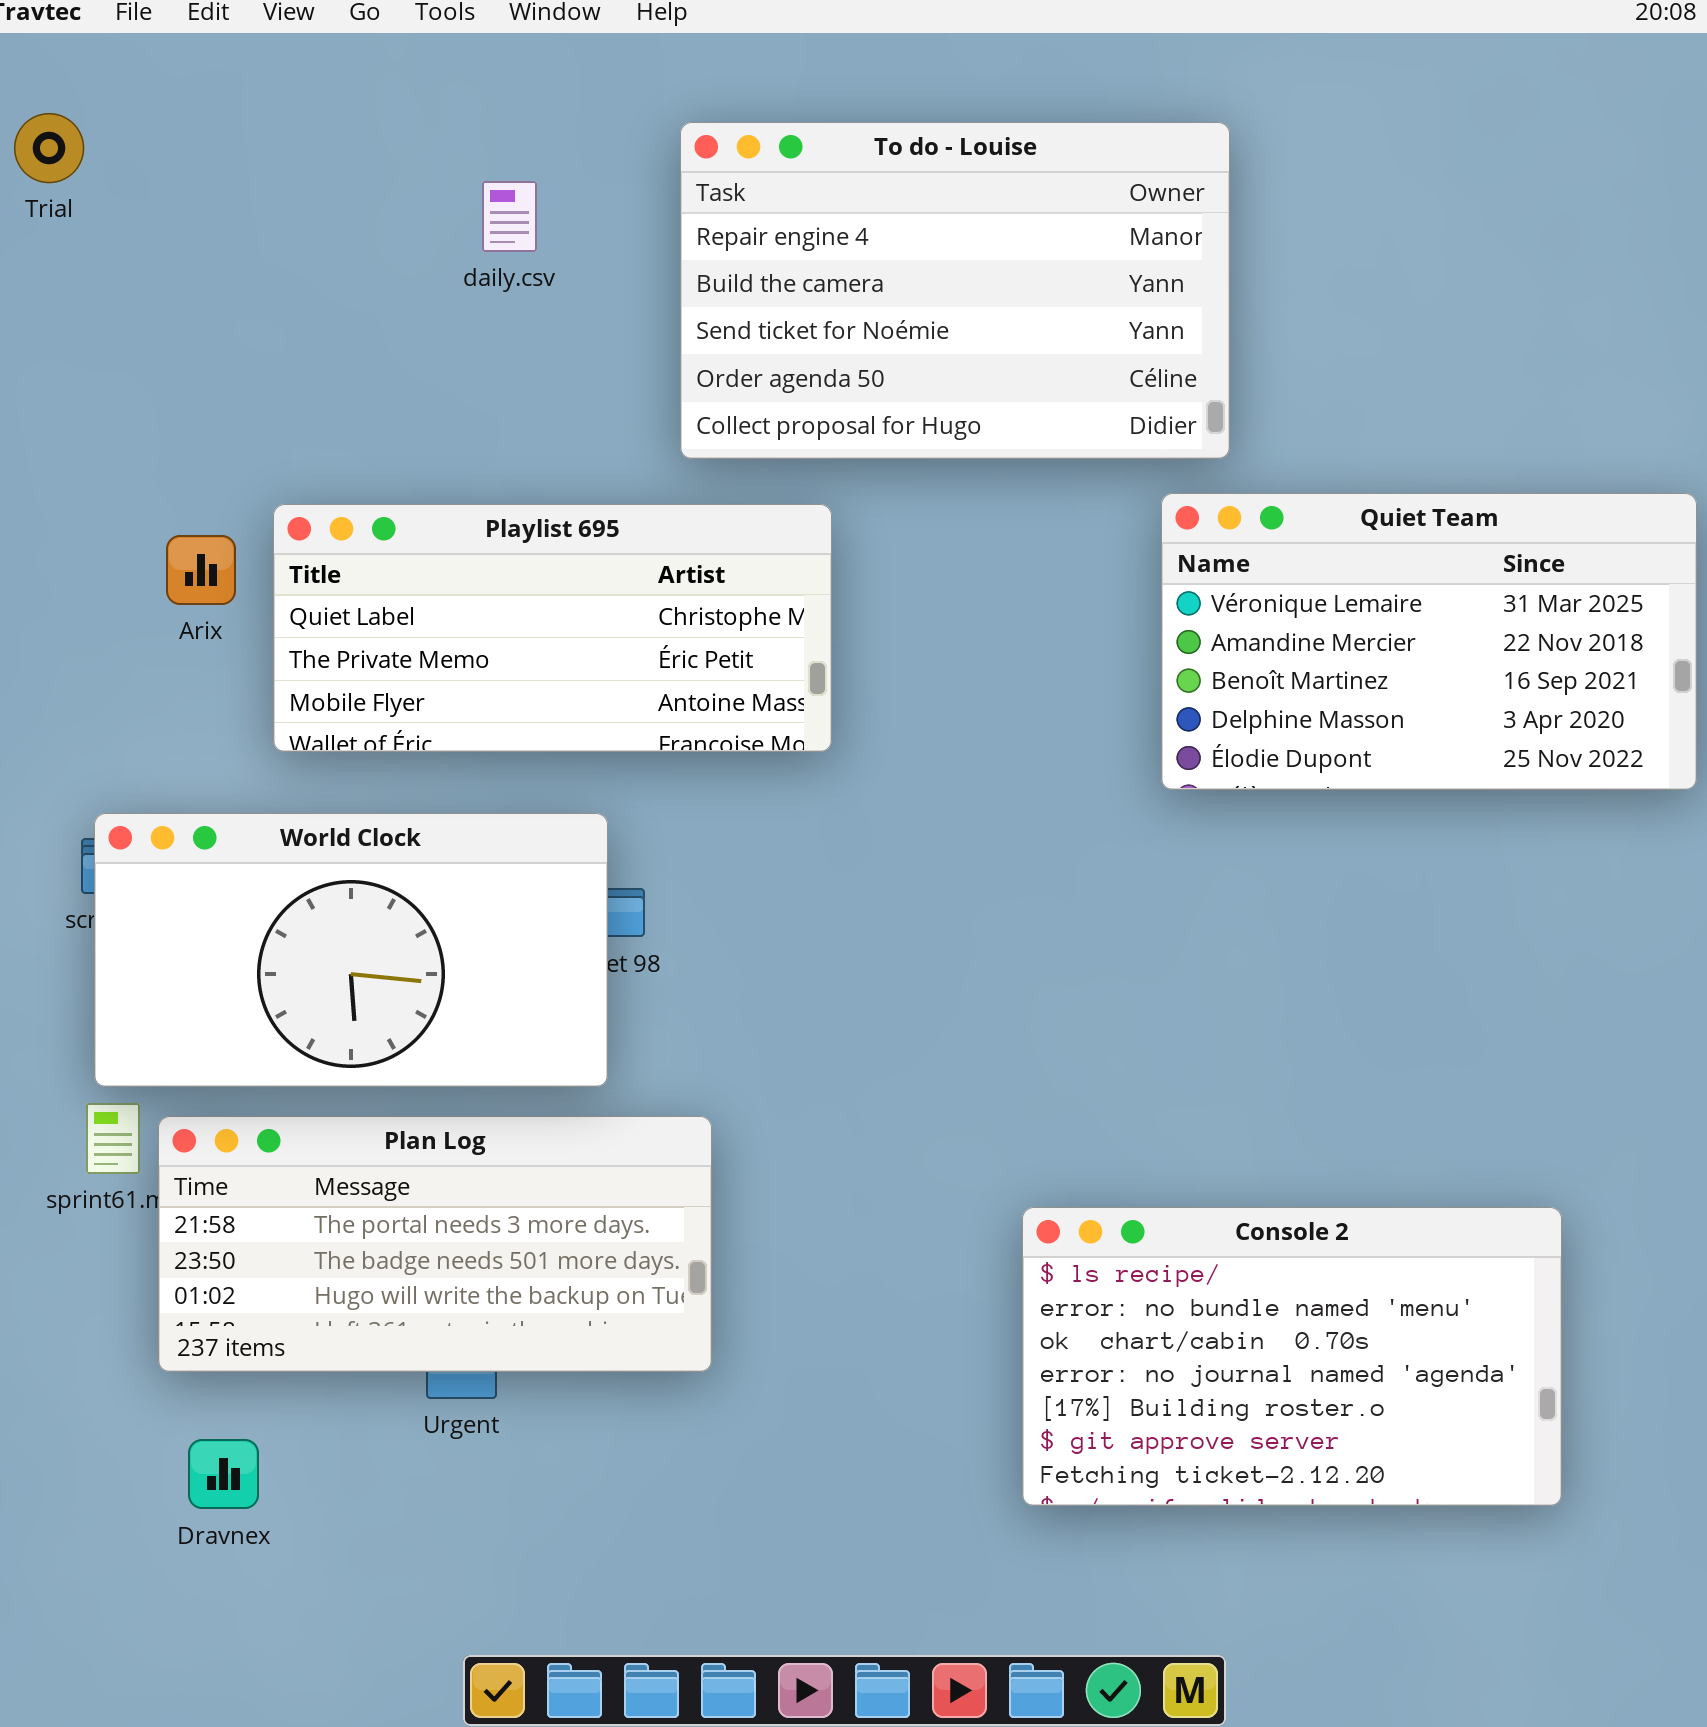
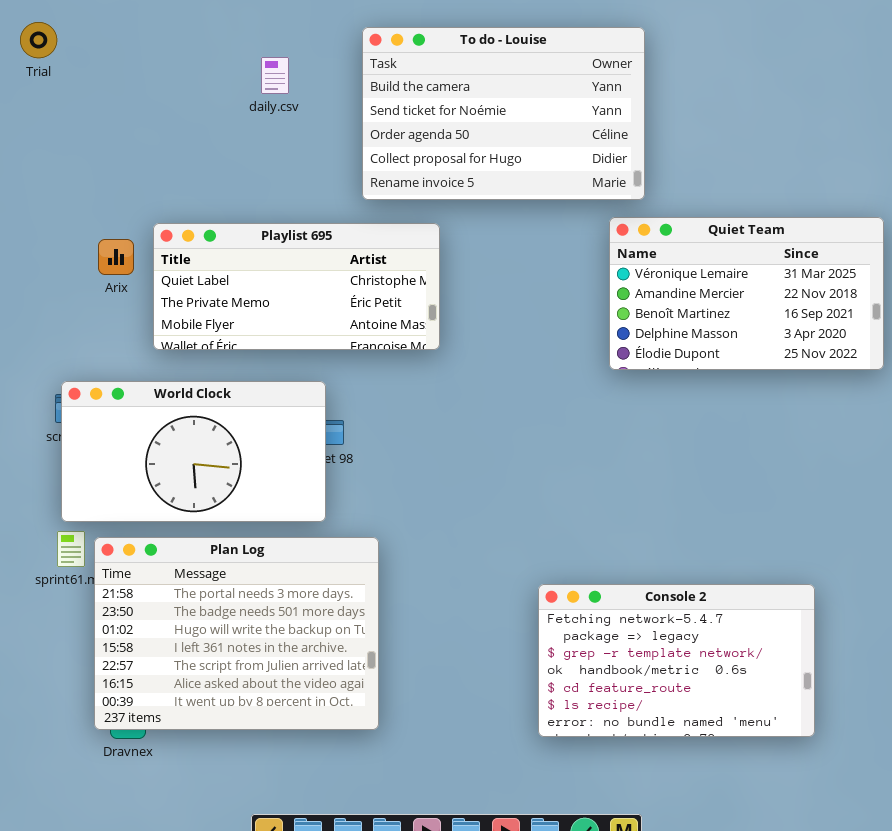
To do - Louise: [680,122,1230,459] -> [362,27,645,200], scrolled down 1 row
Plan Log: [158,1116,712,1372] -> [94,537,379,730], resized
Console 2: [1022,1207,1562,1506] -> [538,584,815,737], scrolled up 5 rows

